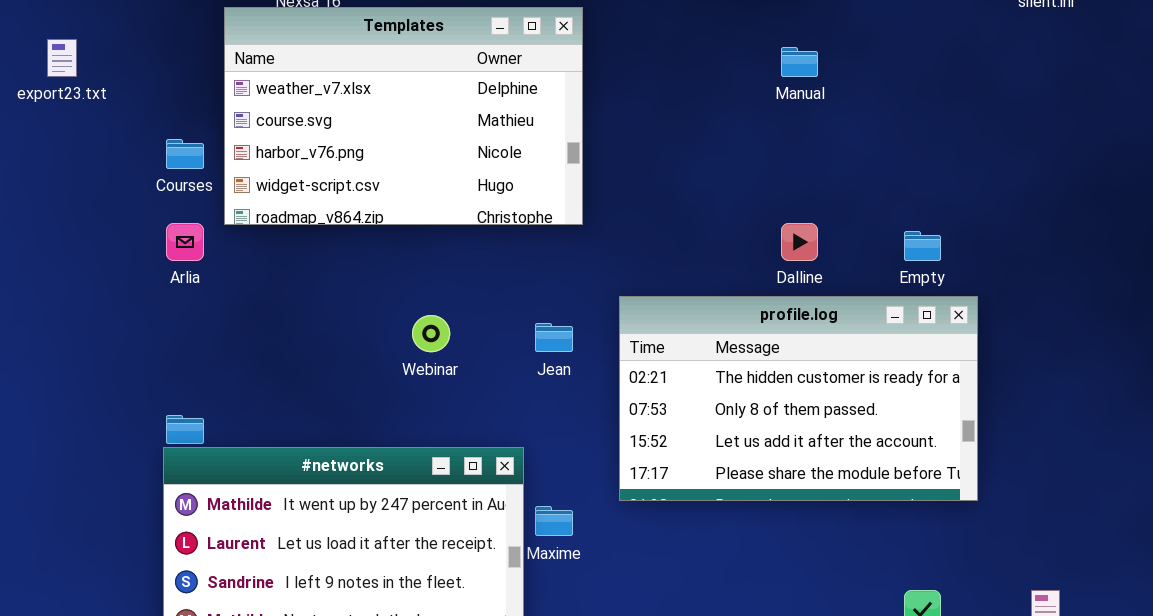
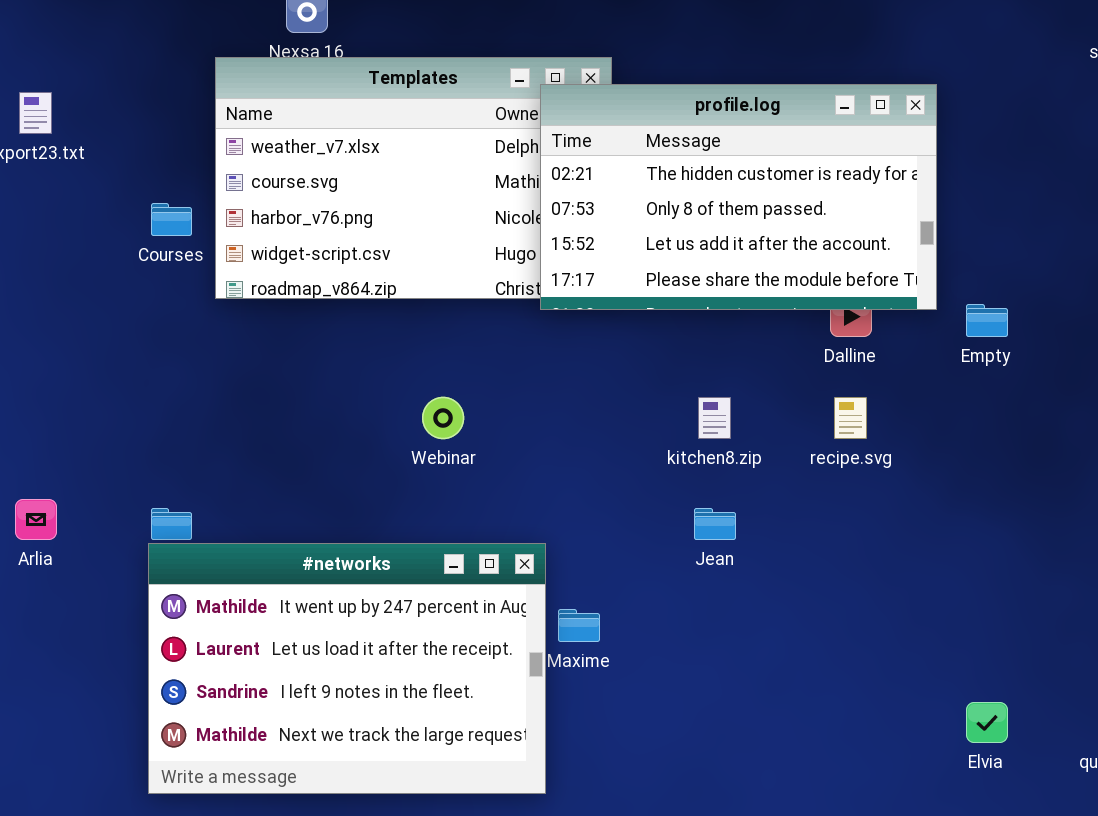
Arlia: [166,223,204,261] -> [15,499,57,540], moved
profile.log: [619,296,978,501] -> [540,84,937,310], moved
Jean: [535,323,573,352] -> [694,508,736,540], moved

